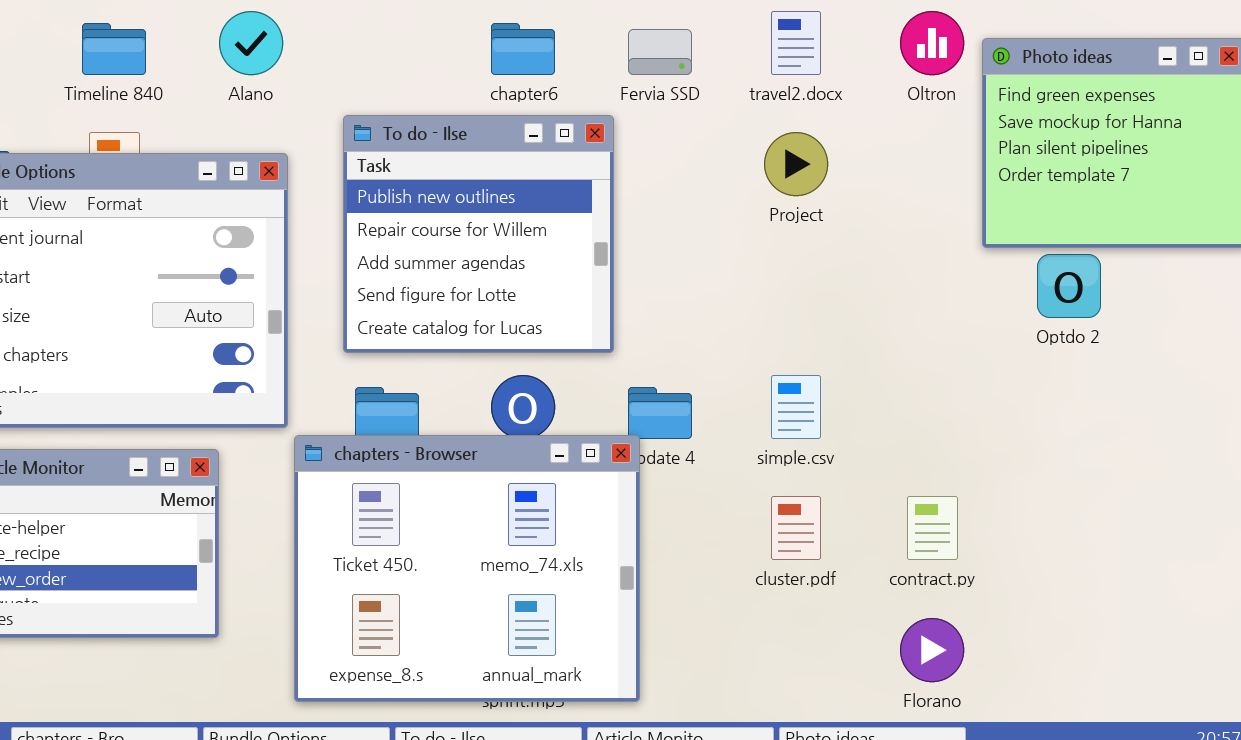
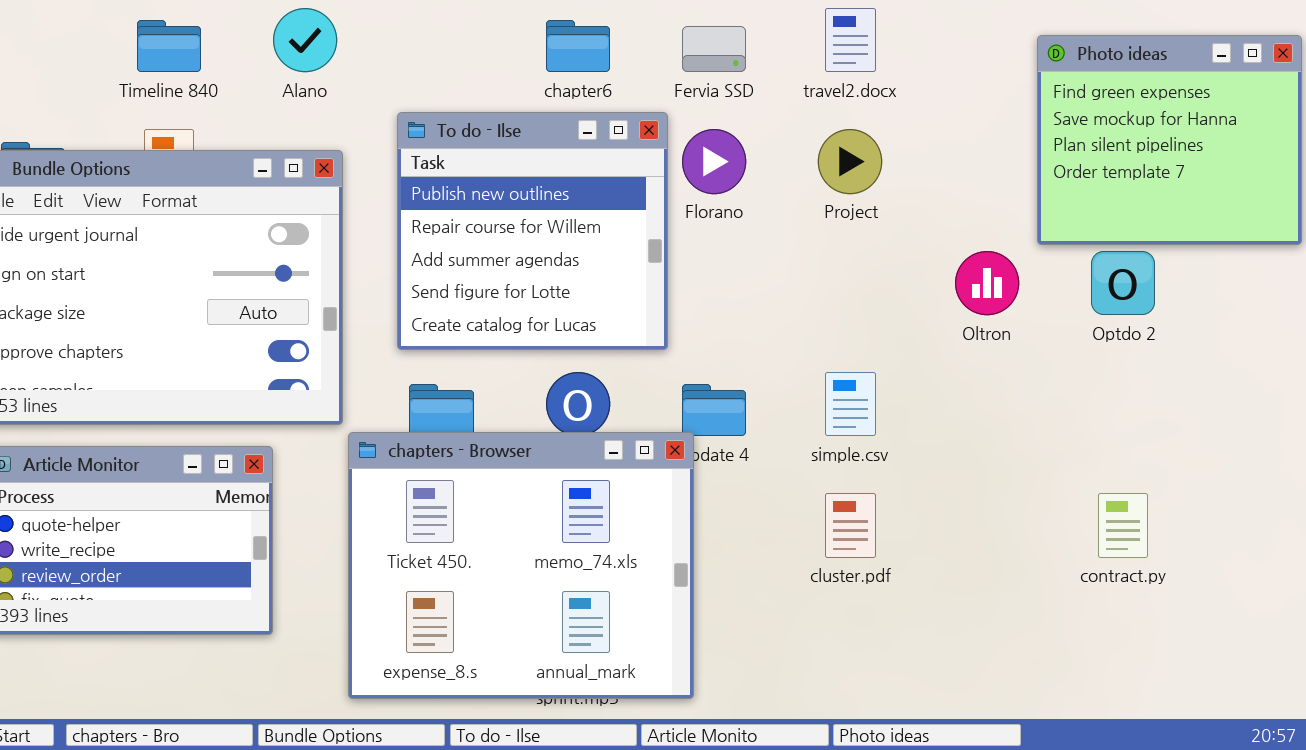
Oltron: [900,11,964,75] -> [955,251,1019,315], moved
contract.py: [907,496,958,560] -> [1098,493,1148,558], moved
Florano: [900,618,964,682] -> [682,129,746,194], moved

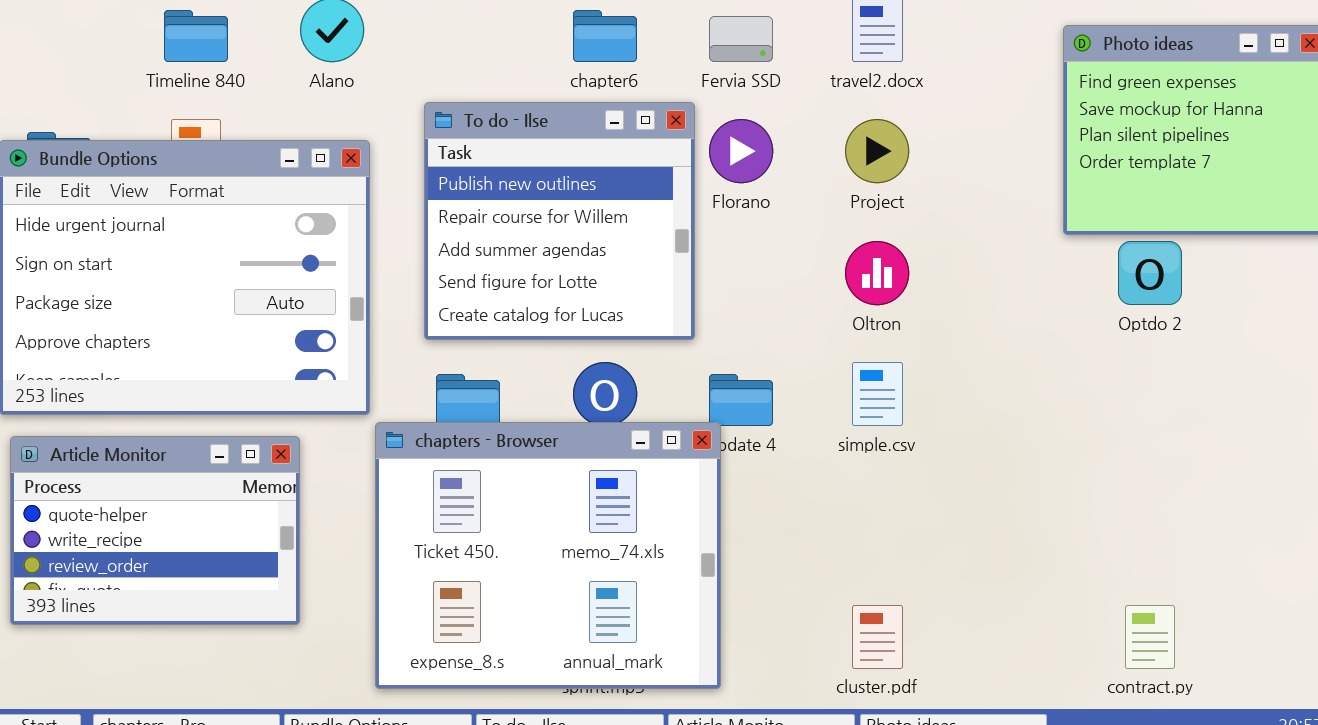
Oltron: [955,251,1019,315] -> [845,241,909,305], moved
cluster.pdf: [825,493,876,558] -> [852,605,903,669], moved
contract.py: [1098,493,1148,558] -> [1125,605,1175,669], moved

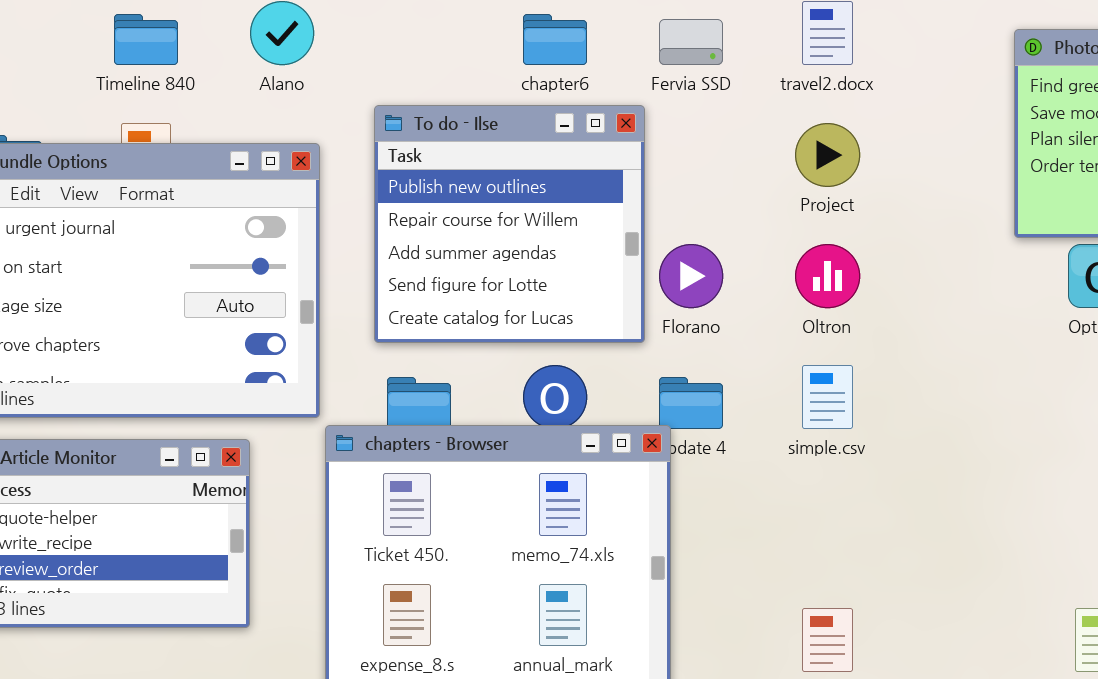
Florano: [709,119,773,183] -> [659,244,723,308], moved

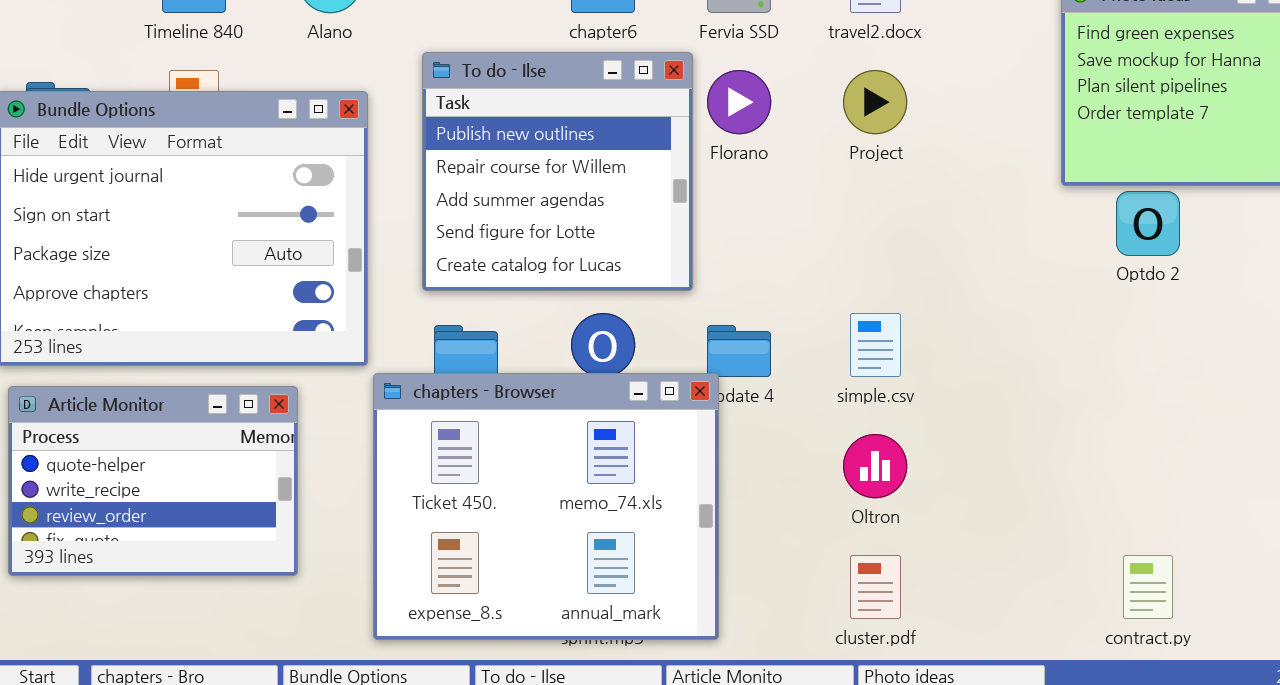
Florano: [659,244,723,308] -> [707,70,771,134], moved
Oltron: [795,244,860,308] -> [843,434,907,498], moved

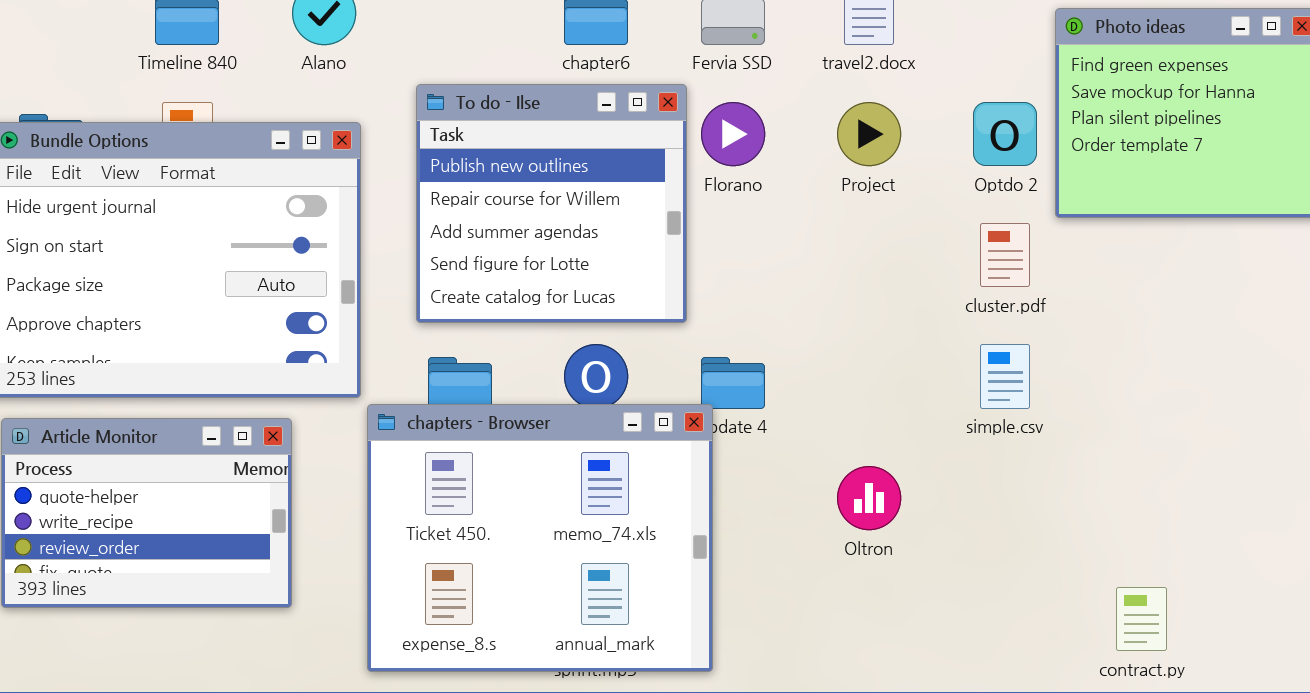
Optdo 2: [1116,191,1180,256] -> [973,102,1037,166], moved
simple.csv: [850,313,901,377] -> [980,344,1030,409], moved
cluster.pdf: [850,555,901,619] -> [980,223,1030,287], moved

